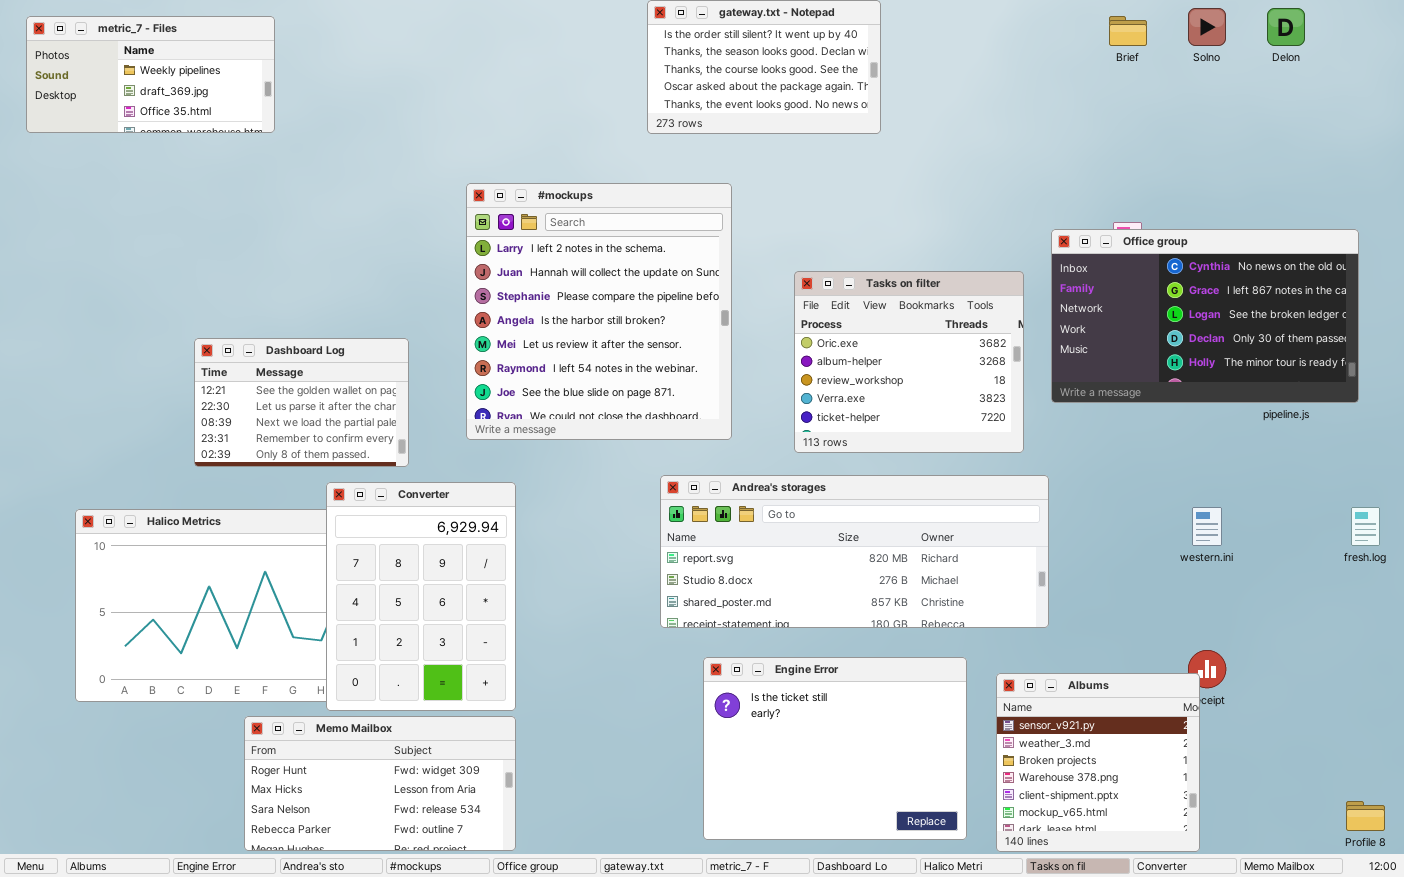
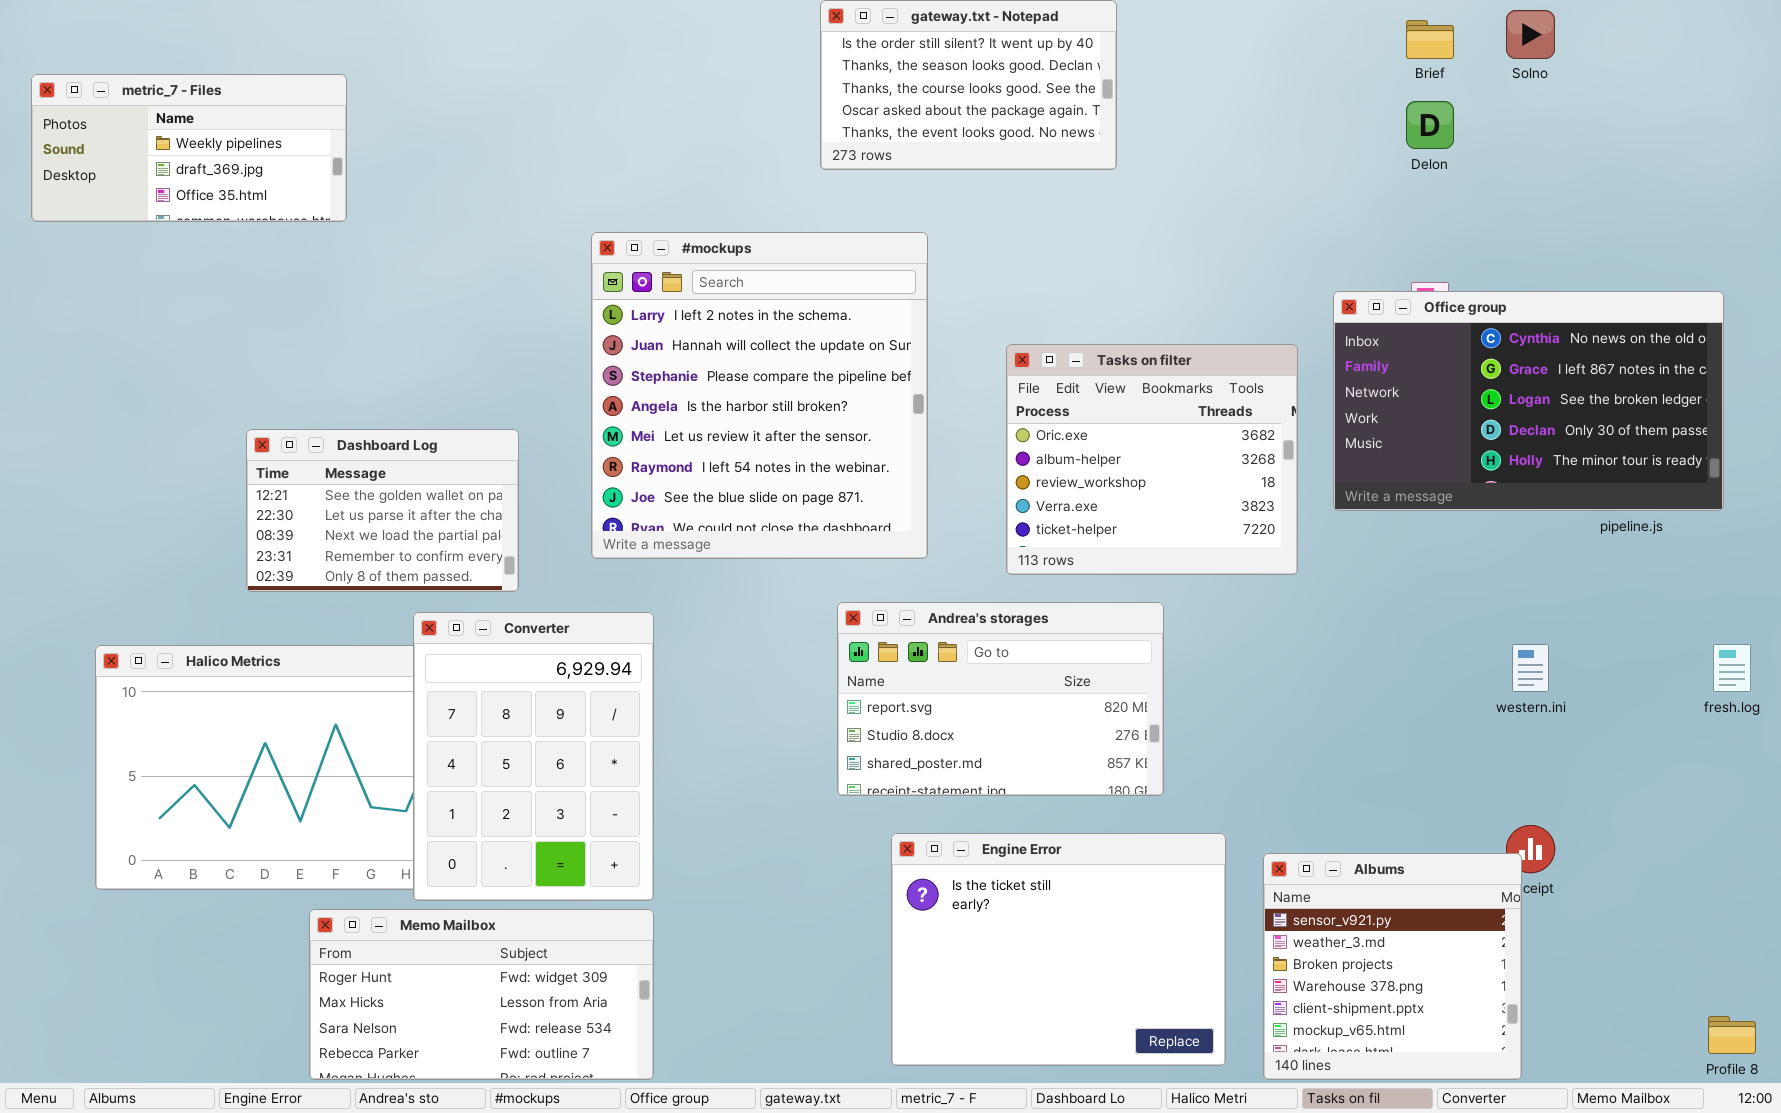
Delon: [1267,8,1305,46] -> [1406,101,1454,149], moved
metric_7 - Files: [26,16,275,133] -> [31,74,347,222], moved
Andrea's storages: [660,475,1049,628] -> [837,602,1164,796], resized

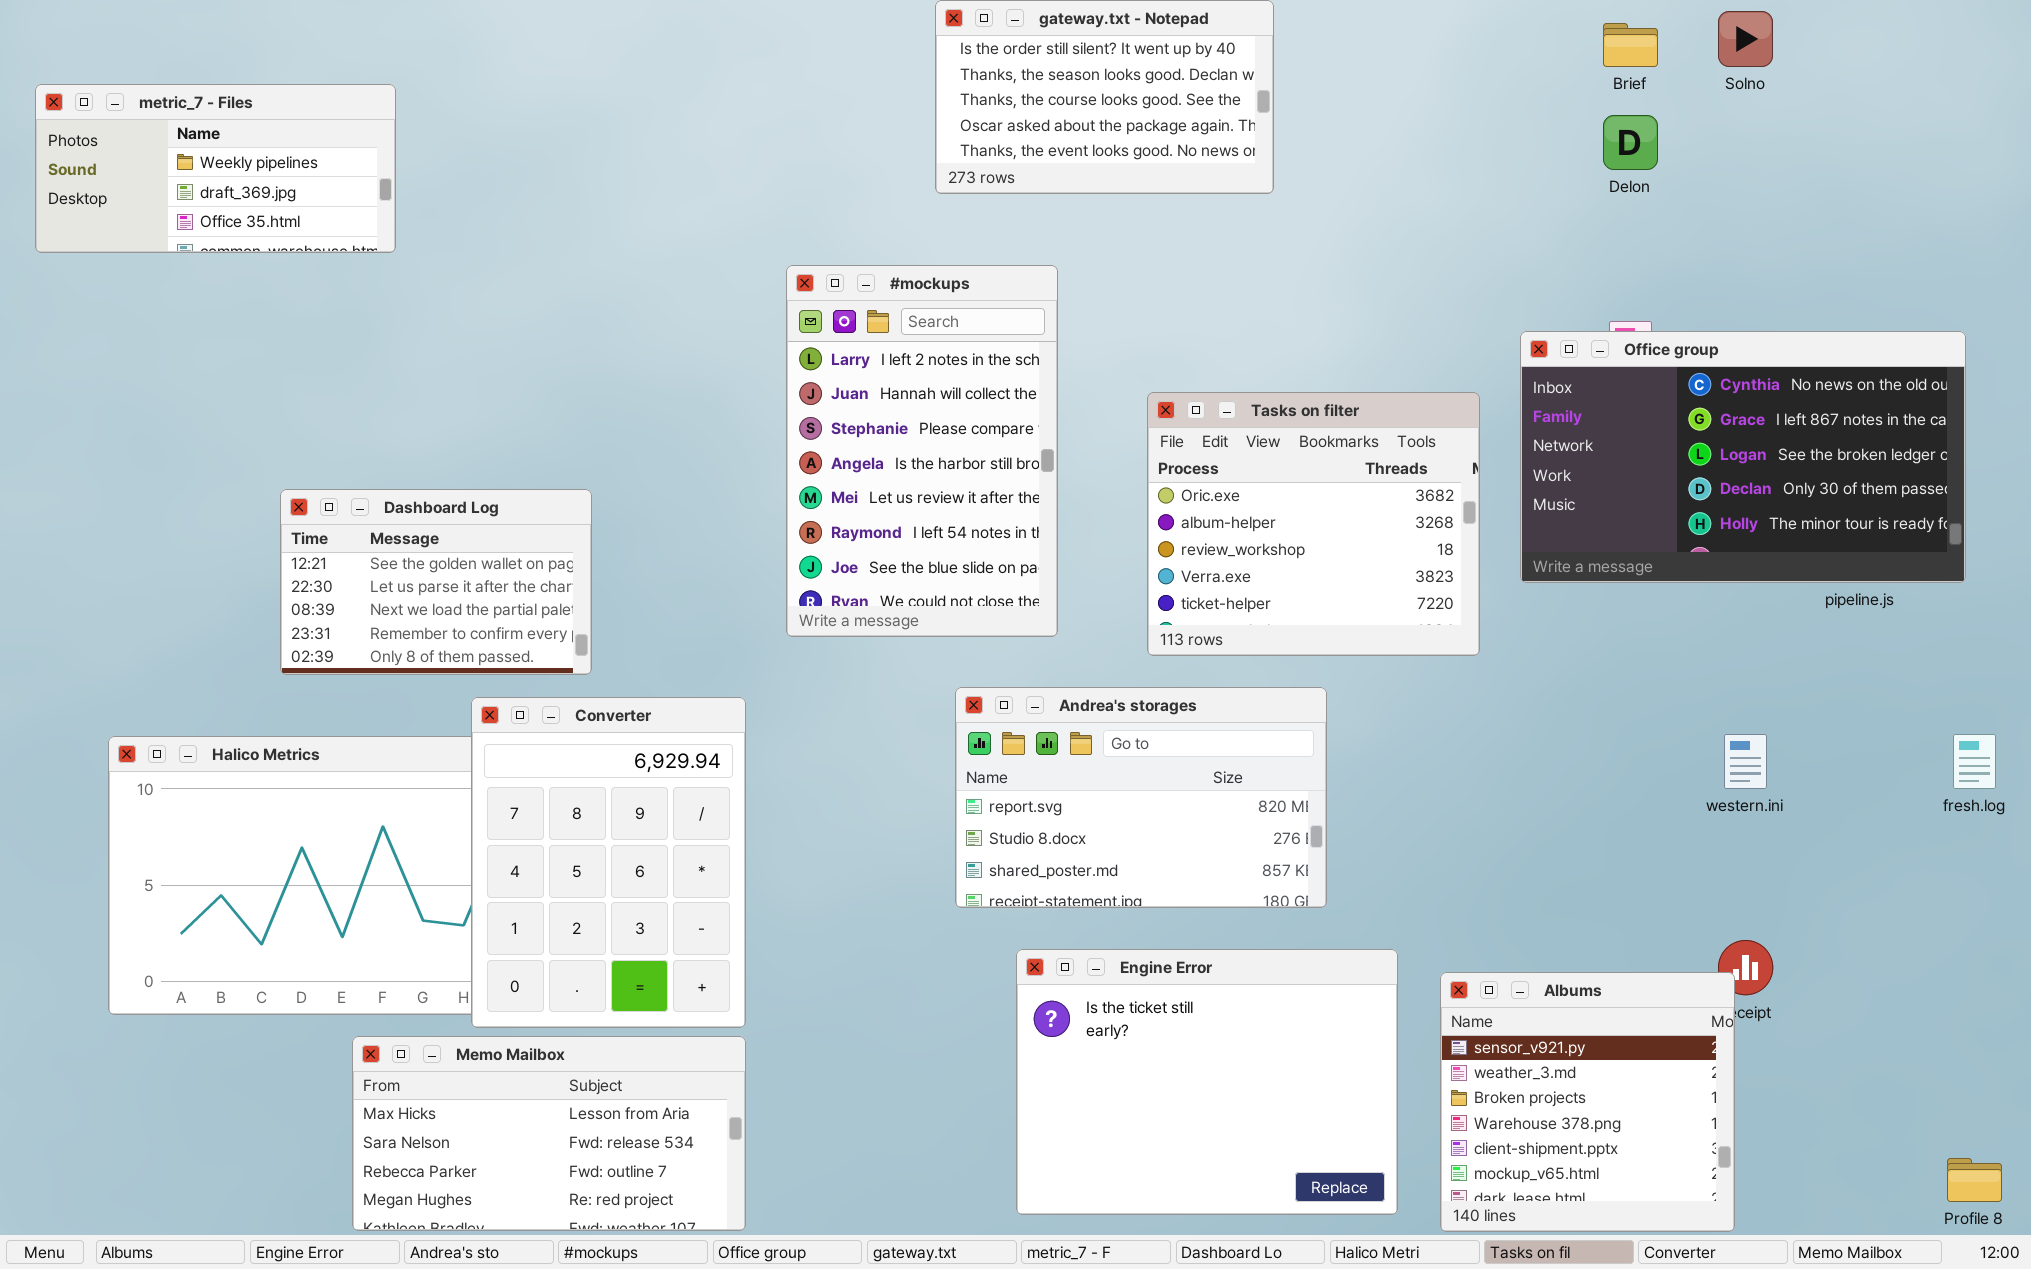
#mockups: [591,232,928,559] -> [786,265,1058,637], resized
Memo Mailbox: [309,909,654,1080] -> [352,1036,746,1231], scrolled down 1 row

